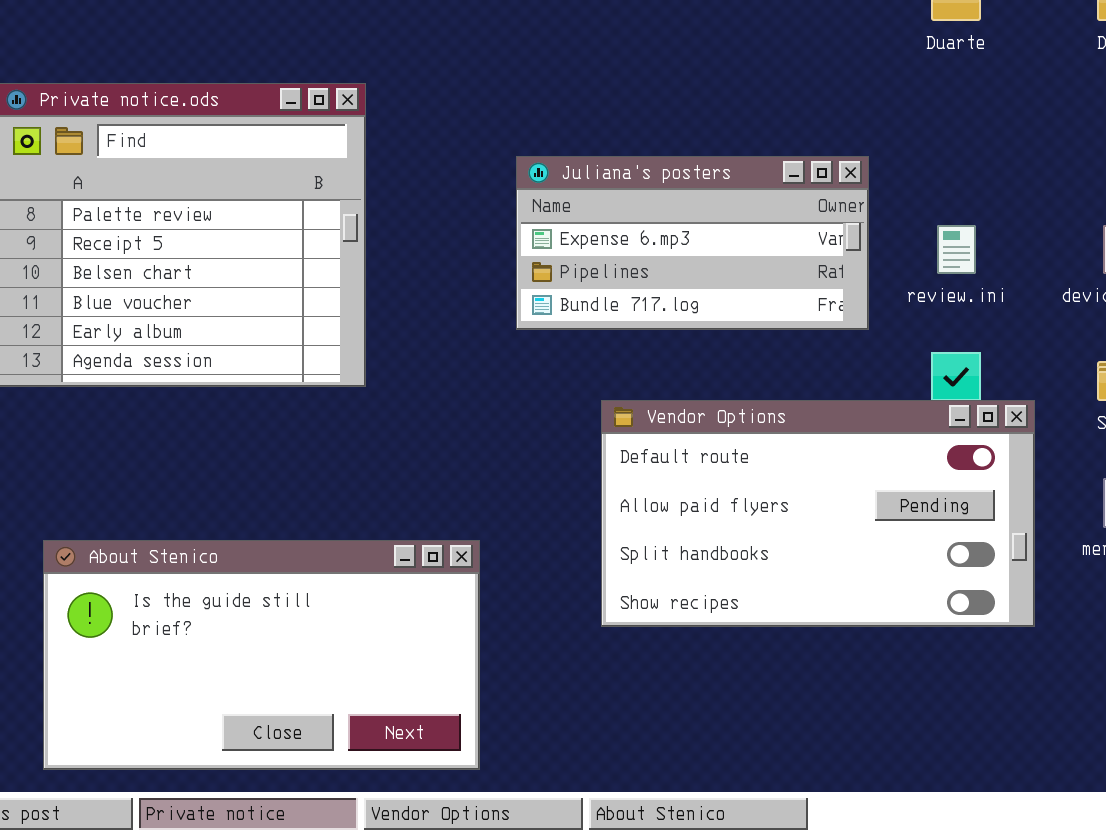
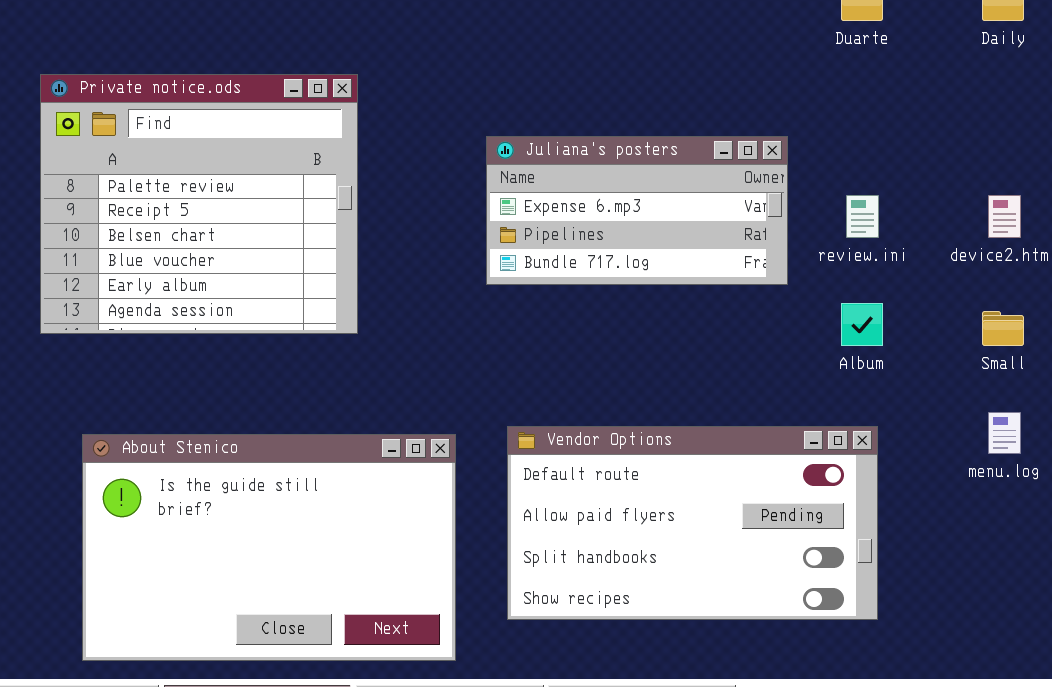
Vendor Options: [601,400,1035,627] -> [507,426,878,620], moved
About Stenico: [43,540,480,770] -> [82,434,456,661], resized

